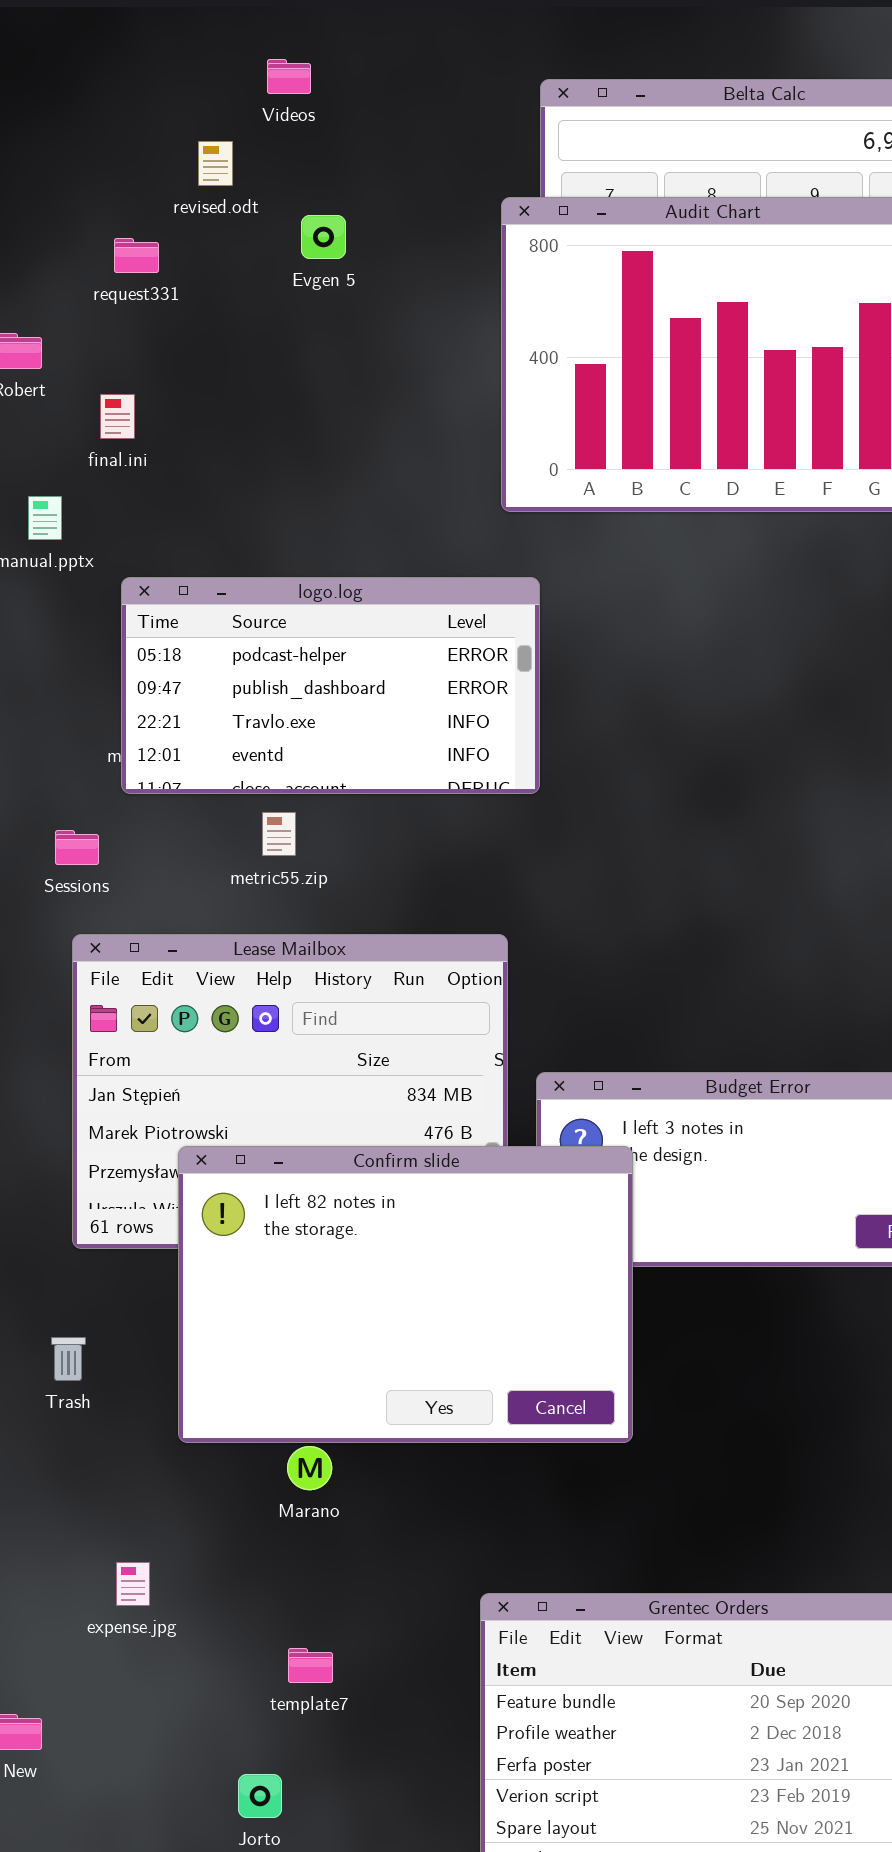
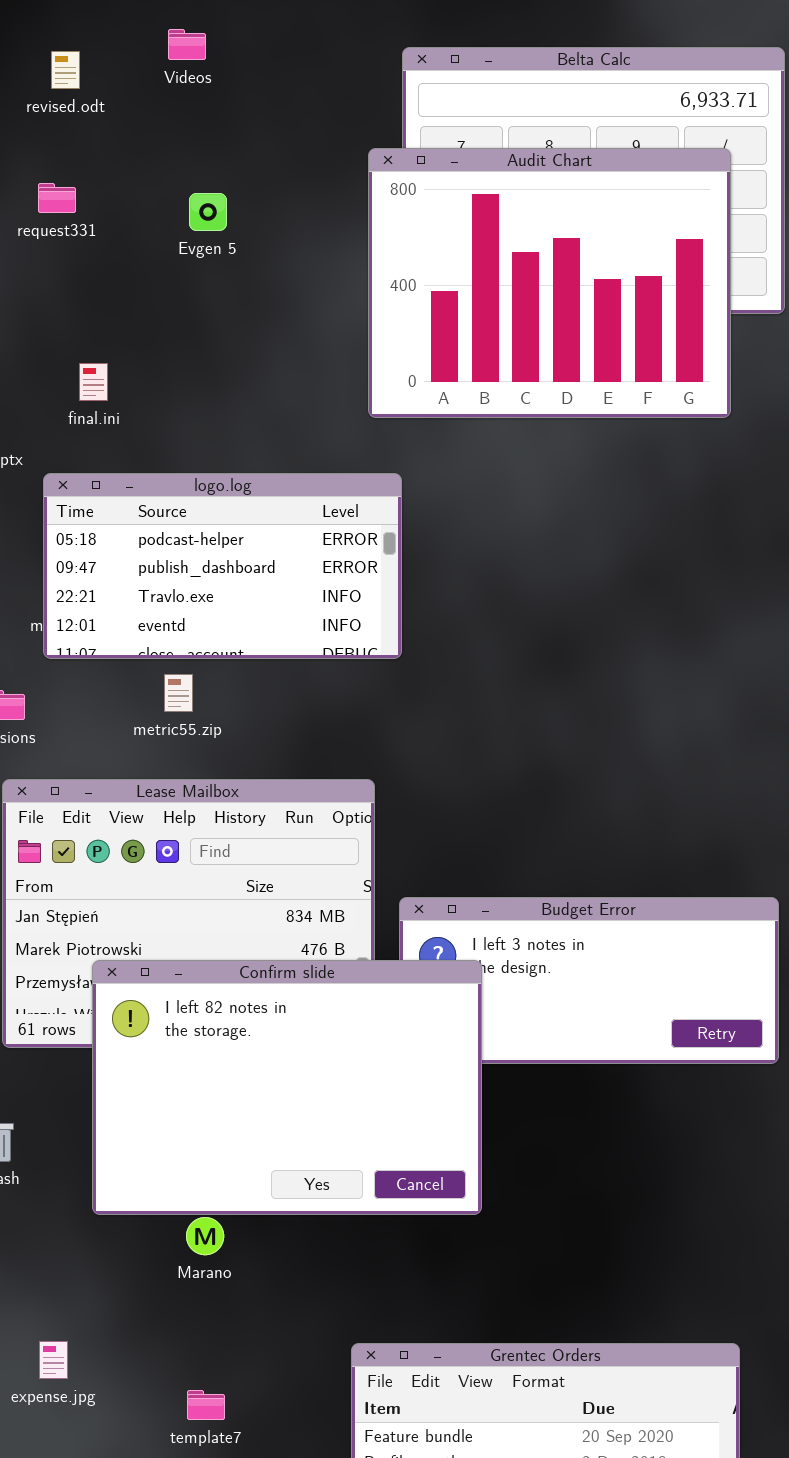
revised.odt: [198,141,233,186] -> [51,51,80,89], moved
Evgen 5: [301,215,346,259] -> [189,193,227,231], moved
final.ini: [100,394,135,439] -> [79,363,108,401], moved
expense.jpg: [116,1562,150,1606] -> [39,1341,68,1379], moved

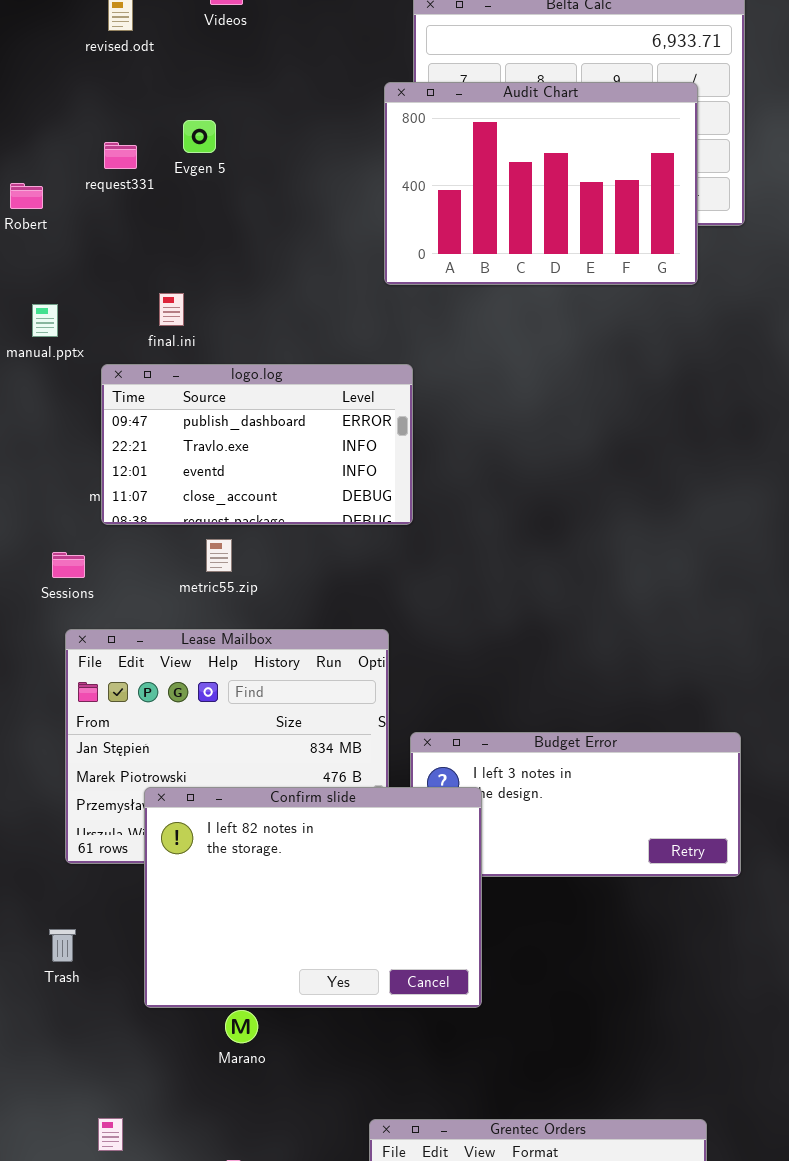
Audit Chart: [368,148,731,418] -> [384,82,698,285], resized
request331: [38,183,76,213] -> [104,142,137,169], moved
Evgen 5: [189,193,227,231] -> [183,120,216,153], moved
final.ini: [79,363,108,401] -> [159,293,184,326], moved
logo.log: [43,473,402,659] -> [101,364,413,525], scrolled down 1 row

